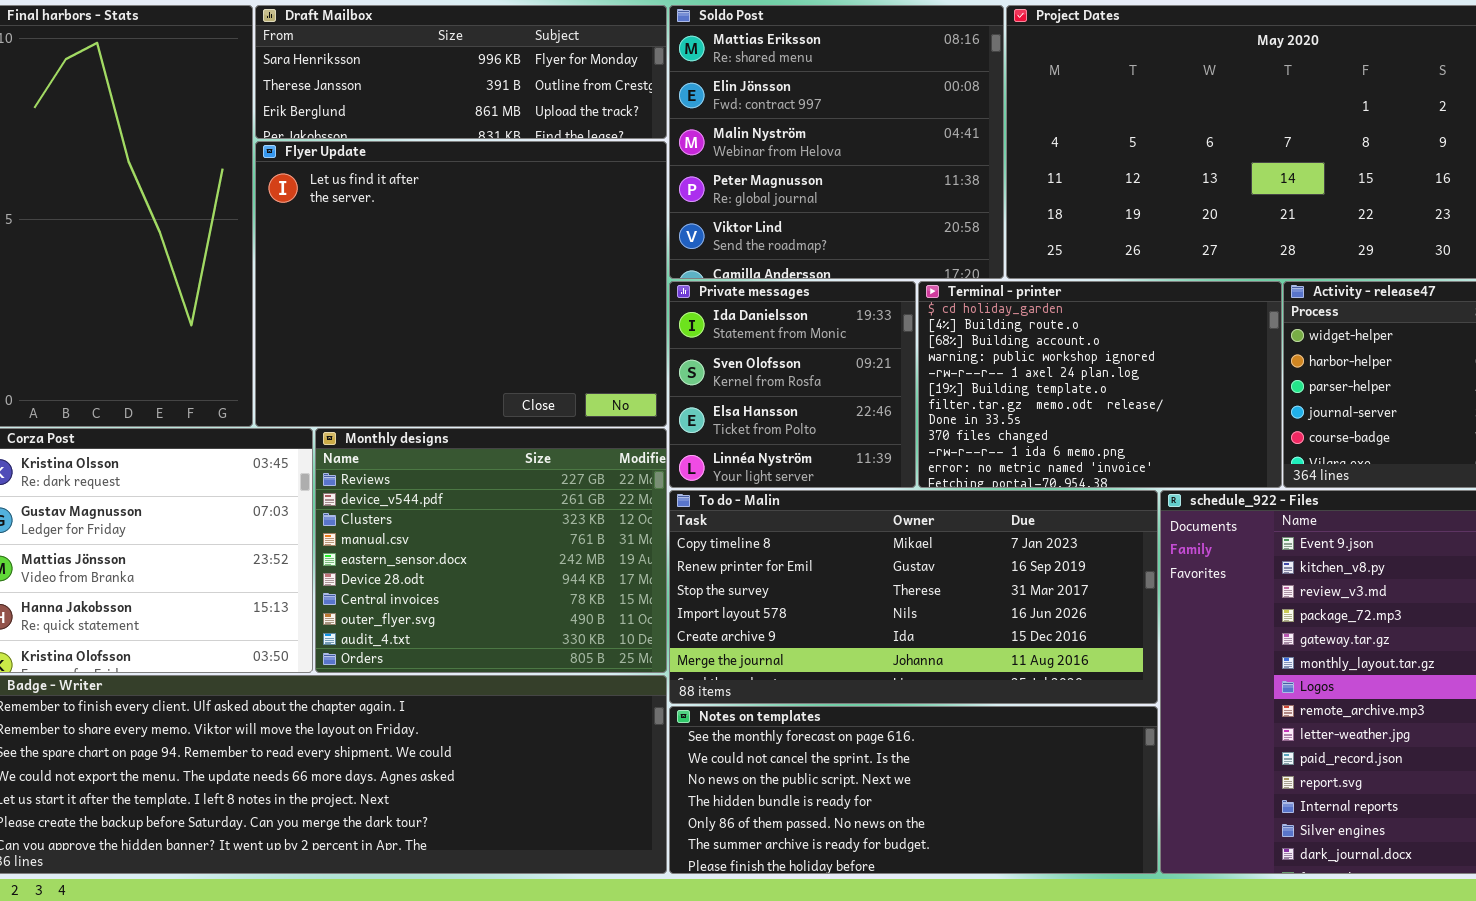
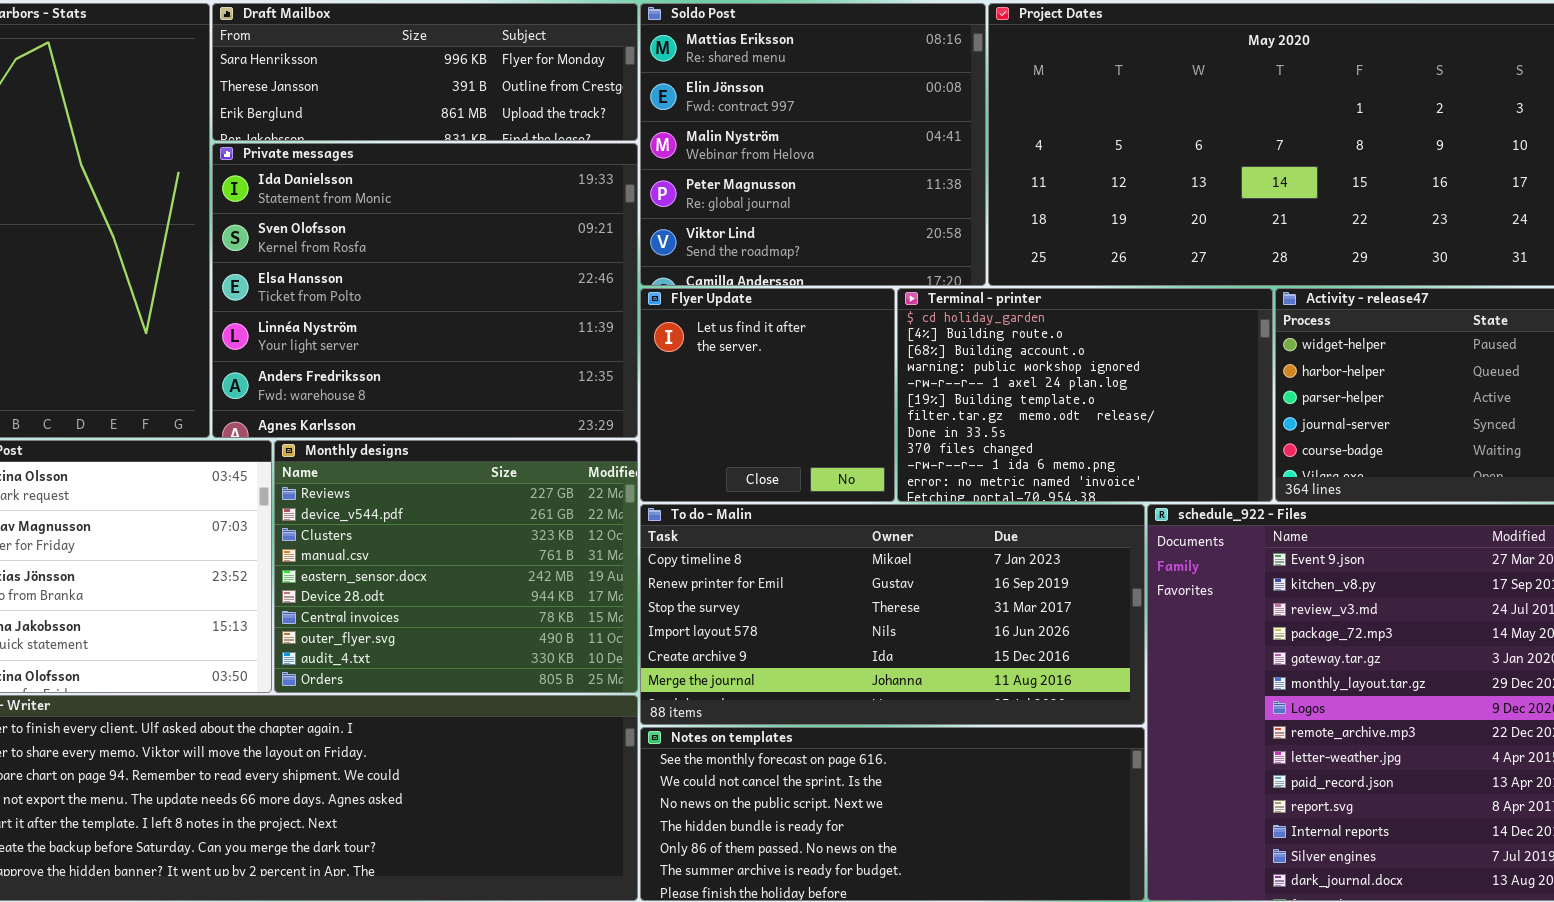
Flyer Update: [255,141,667,427] -> [640,288,895,502], moved, resized
Private messages: [669,281,916,488] -> [212,143,638,438], moved, resized

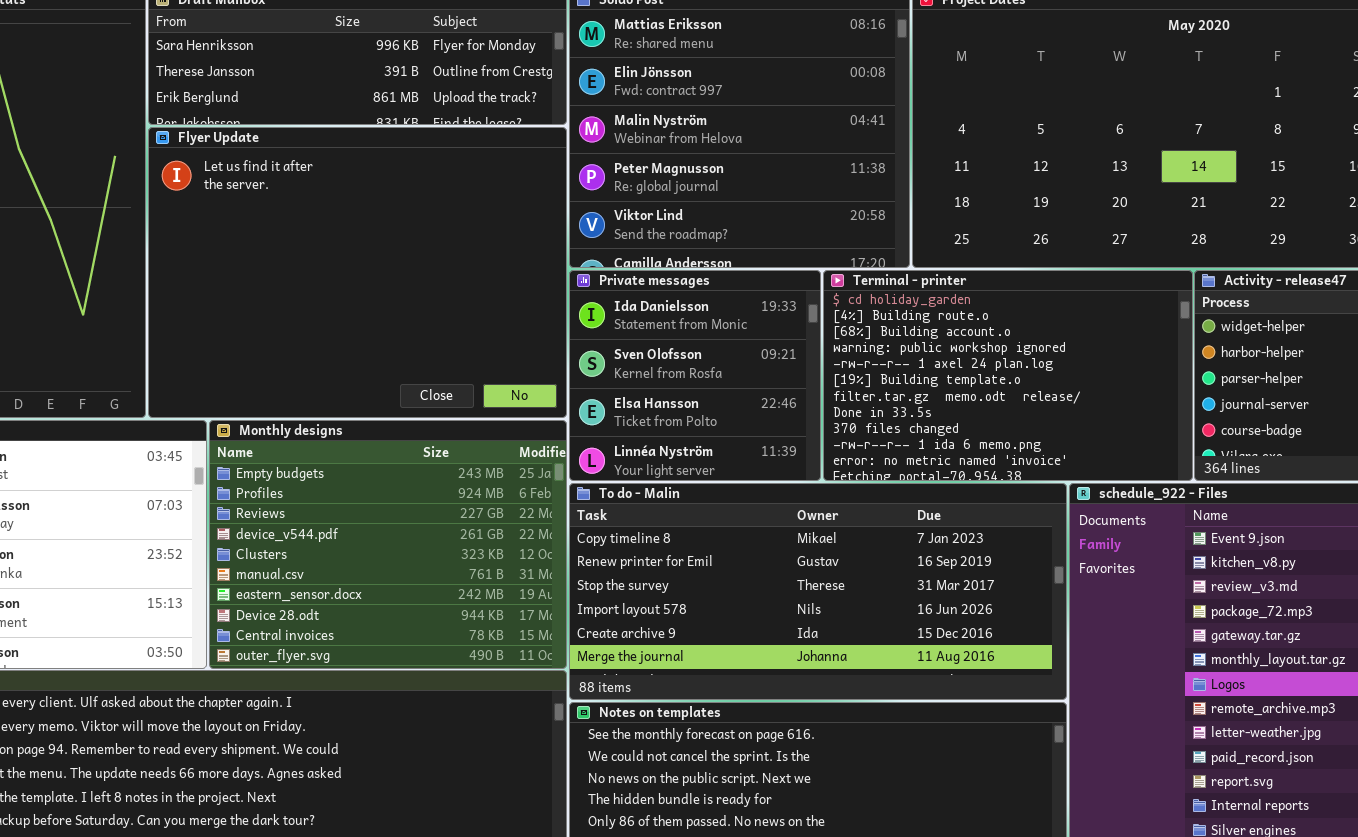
Private messages: [212,143,638,438] -> [569,270,821,481], moved, resized
Flyer Update: [640,288,895,502] -> [148,127,567,418], moved, resized
Monthly designs: [274,440,638,693] -> [209,420,567,669], scrolled up 2 rows

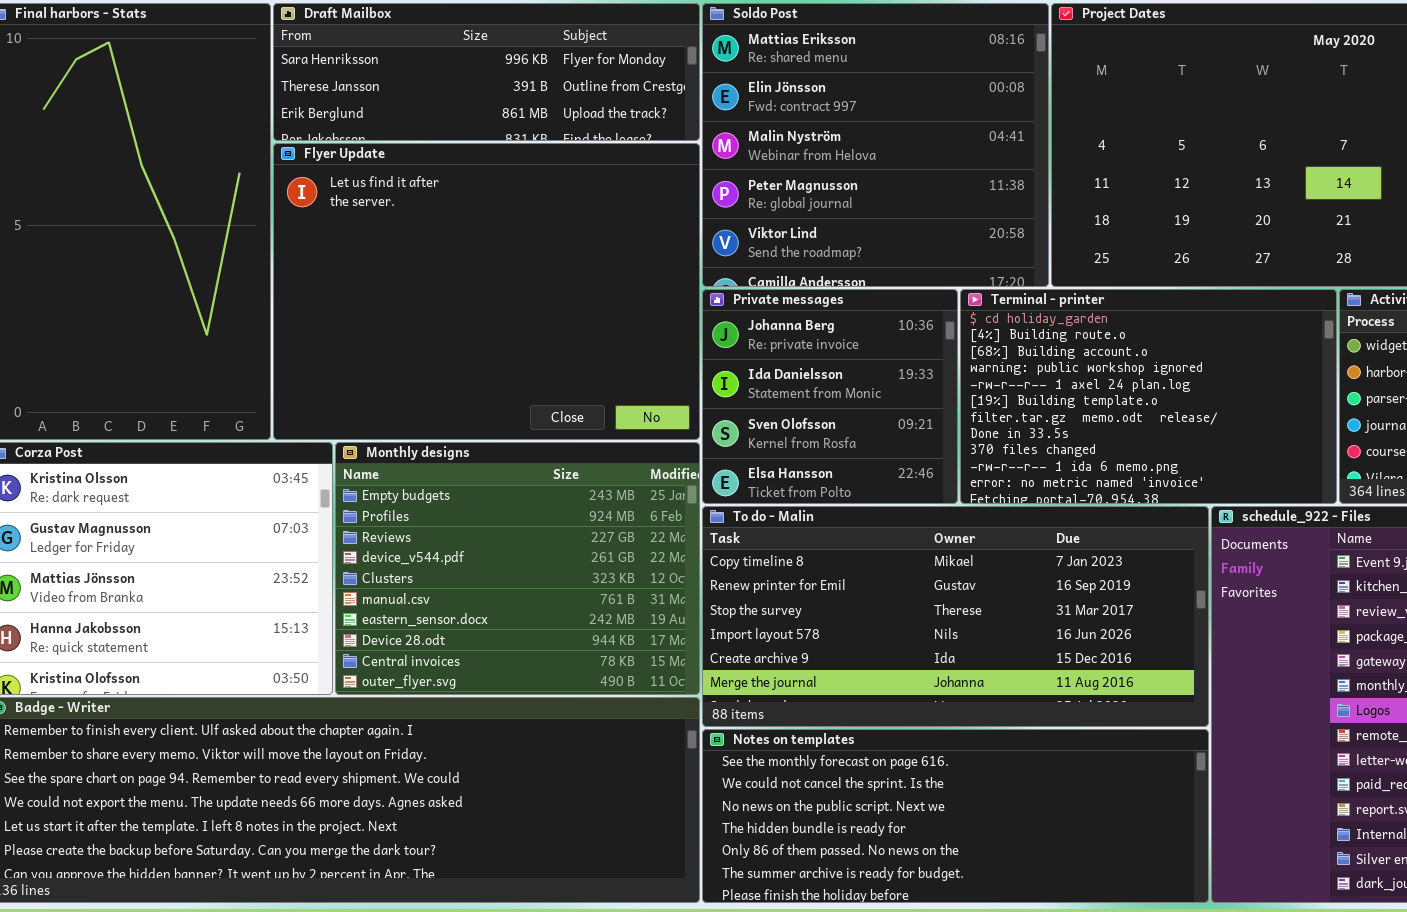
Private messages: [569,270,821,481] -> [702,289,958,504], scrolled up 1 row

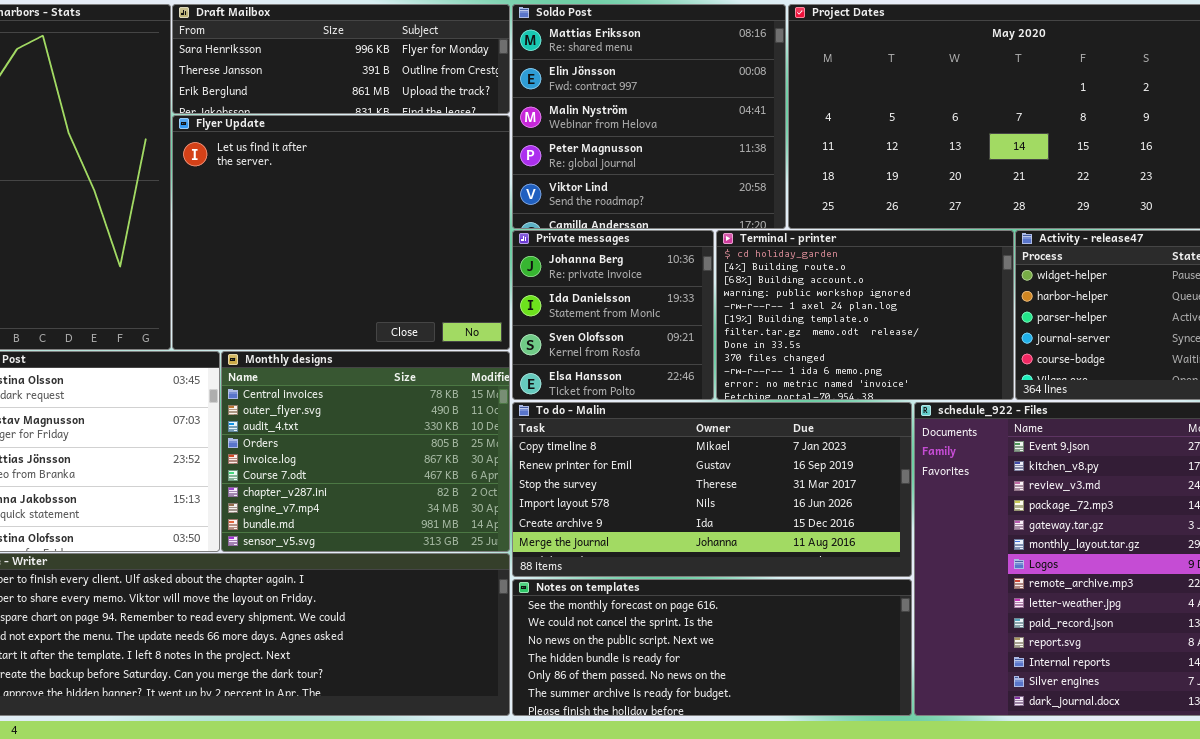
Monthly designs: [335,442,700,695] -> [221,351,510,552], scrolled down 8 rows

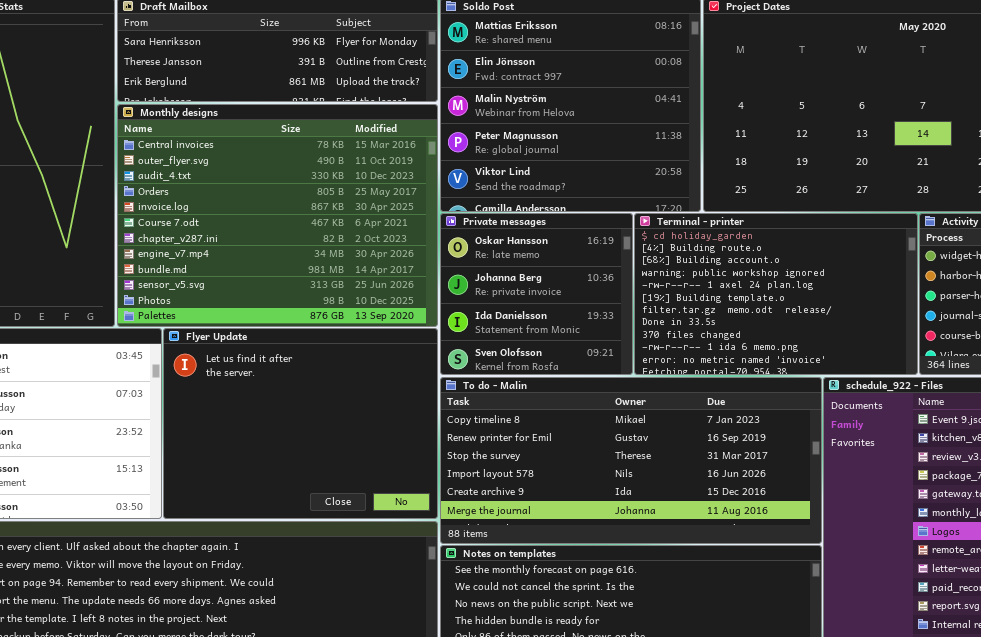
Flyer Update: [172,115,510,350] -> [163,328,438,519], moved, resized
Private messages: [512,230,714,400] -> [440,213,633,375], scrolled up 1 row
Monthly designs: [221,351,510,552] -> [117,104,438,327], moved, resized

